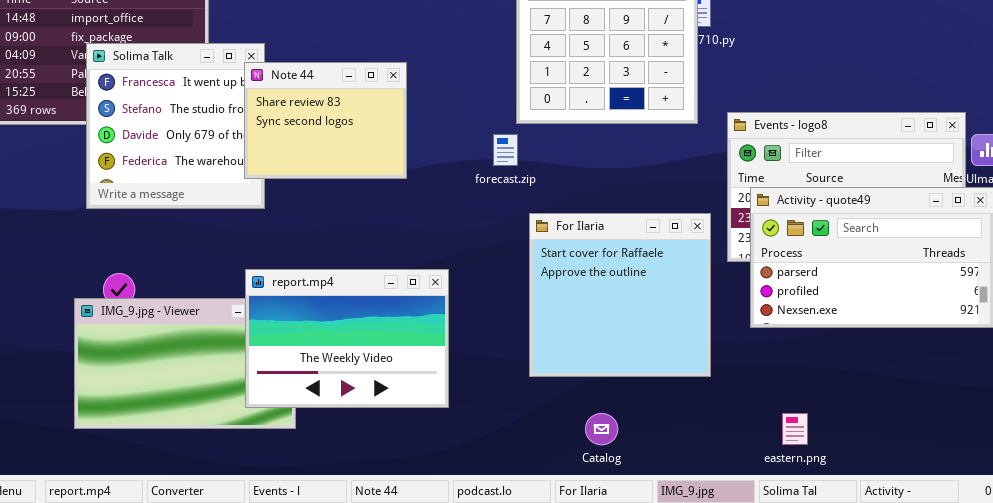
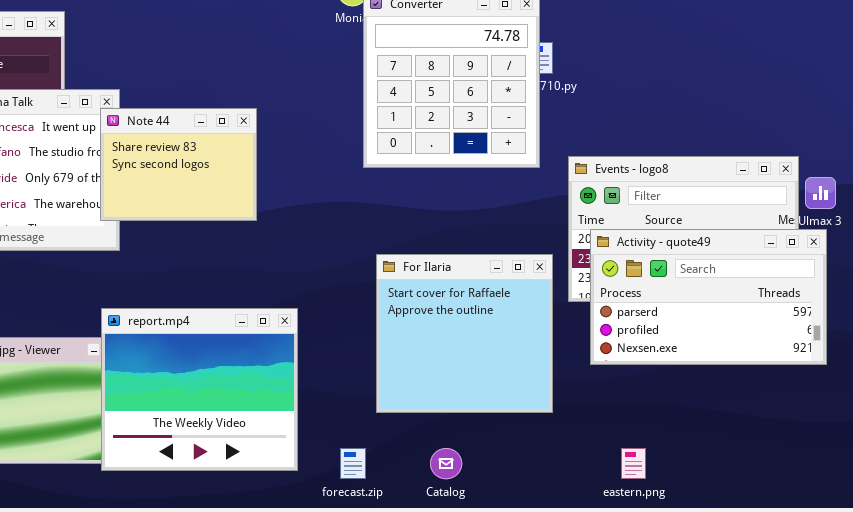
forecast.zip: [493,134,518,166] -> [340,448,366,479], moved
report.mp4: [245,269,449,408] -> [101,308,298,471], resized

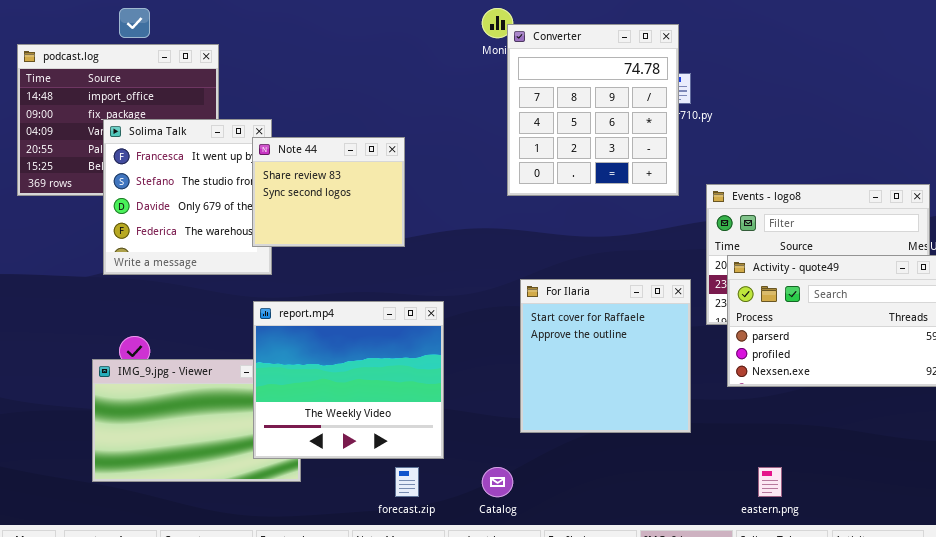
report.mp4: [101,308,298,471] -> [253,301,444,459], moved
forecast.zip: [340,448,366,479] -> [395,467,419,497], moved
Catalog: [430,448,462,479] -> [482,467,513,497], moved

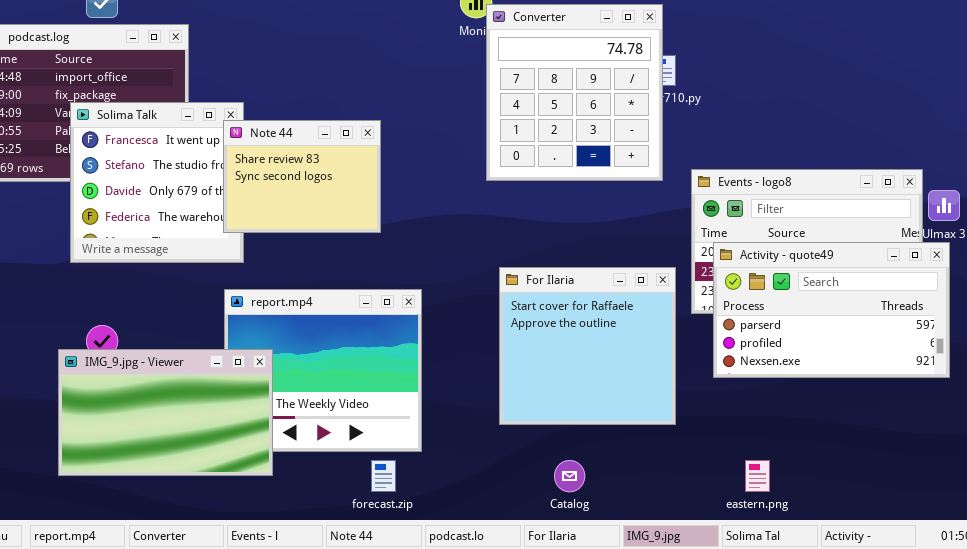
IMG_9.jpg - Viewer: [92,359,301,482] -> [58,349,273,476], raised
Catalog: [482,467,513,497] -> [554,460,585,492], moved

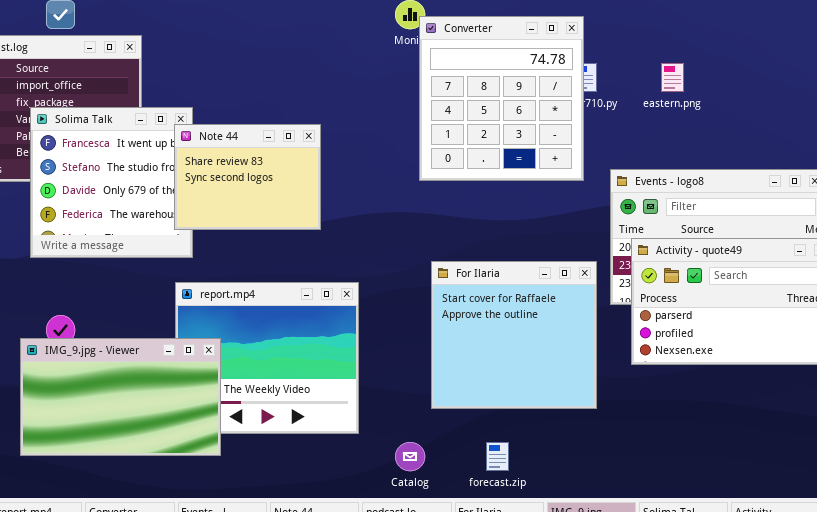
forecast.zip: [371,460,396,492] -> [486,442,509,471], moved
Catalog: [554,460,585,492] -> [395,442,425,471], moved
eastern.png: [745,460,770,492] -> [661,63,684,92], moved

